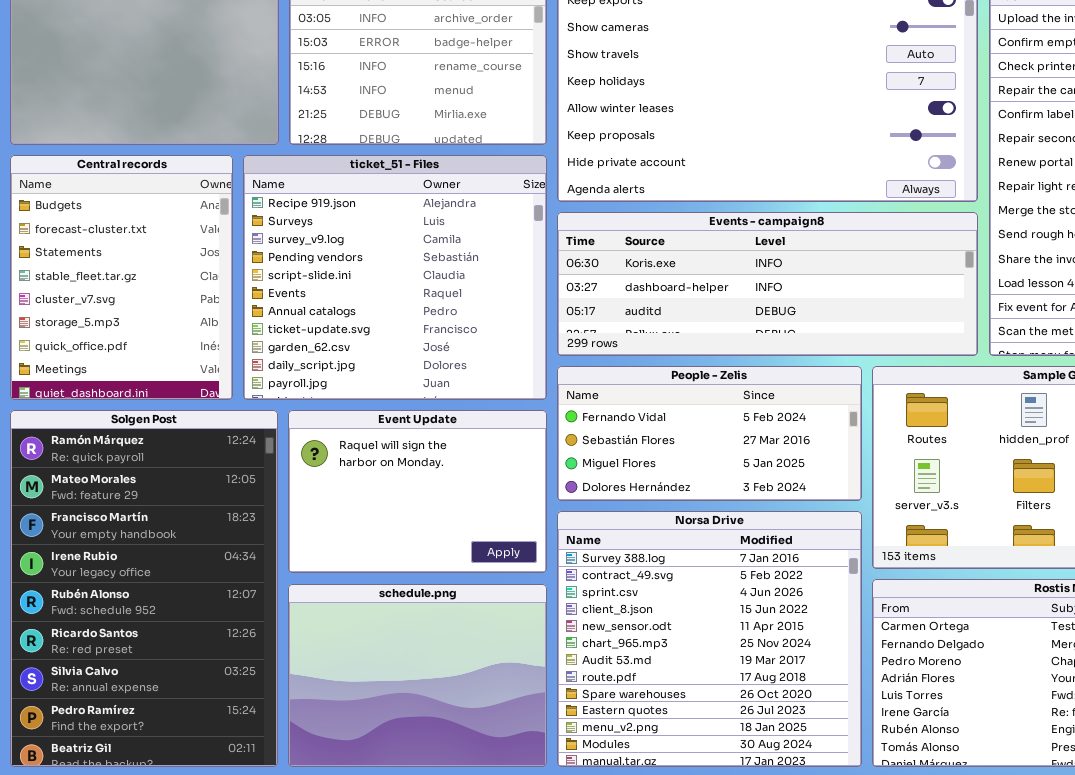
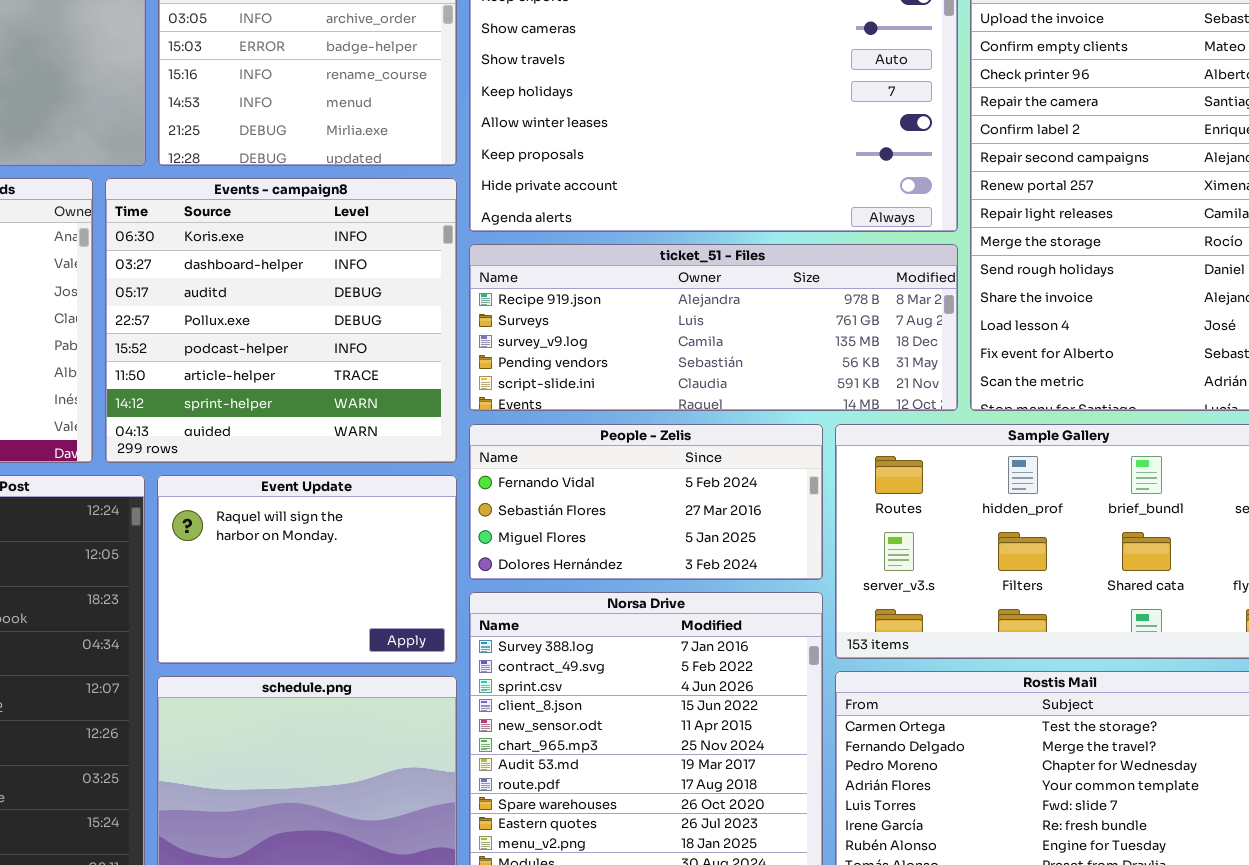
ticket_51 - Files: [243,155,547,400] -> [469,244,958,411], moved, resized
Events - campaign8: [557,212,978,356] -> [105,178,457,463], moved, resized

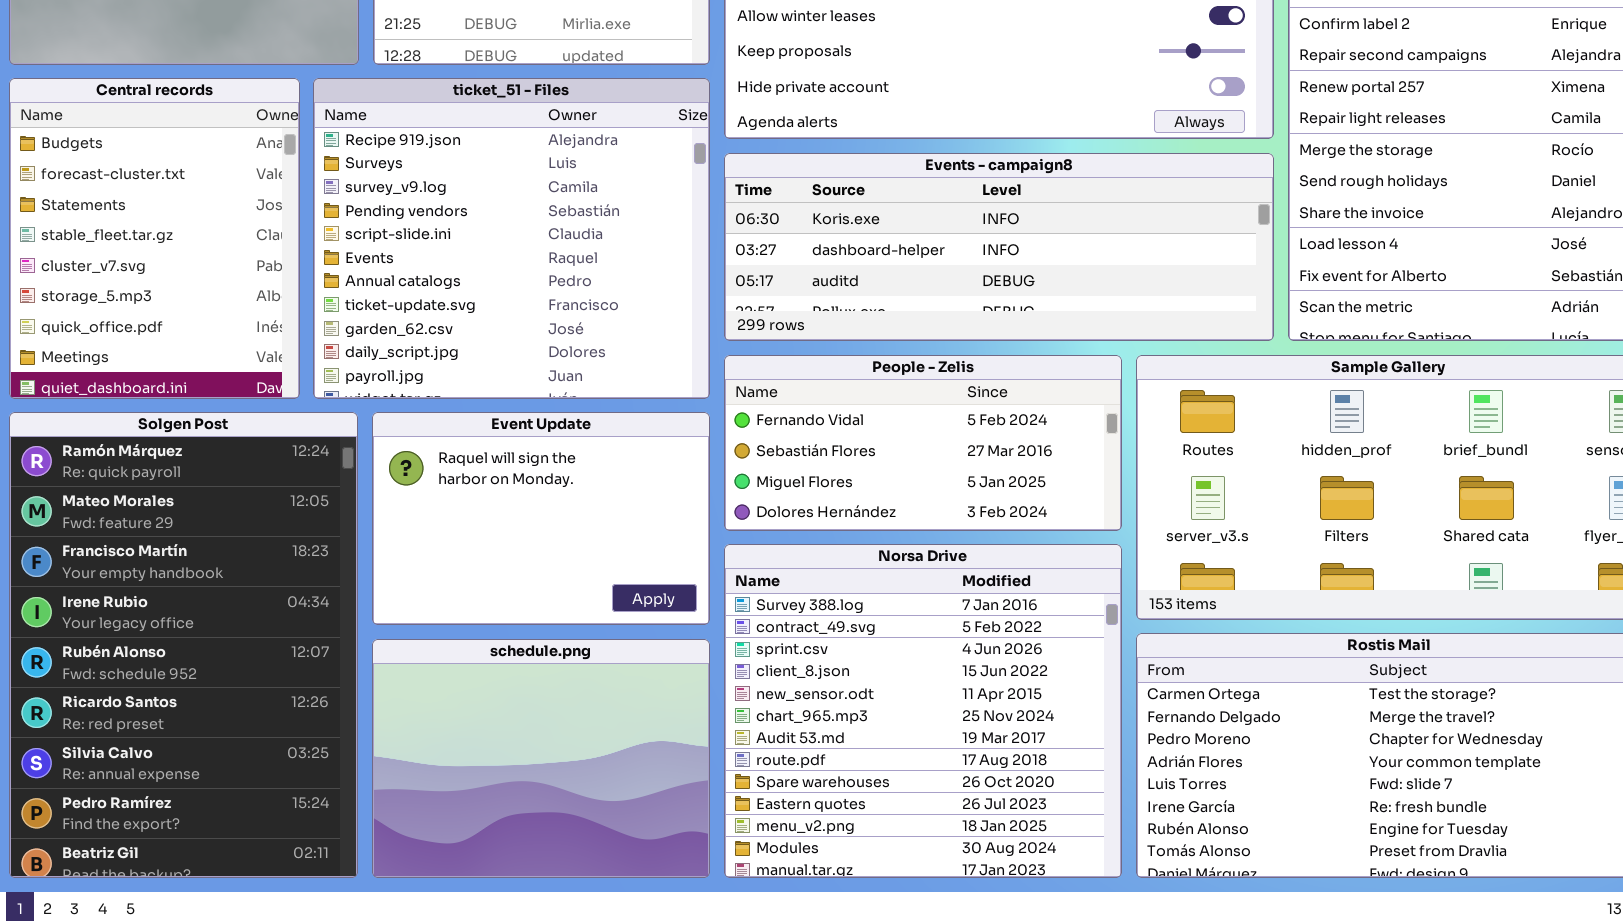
Events - campaign8: [105,178,457,463] -> [724,153,1274,341], moved, resized
ticket_51 - Files: [469,244,958,411] -> [313,78,710,399], moved, resized

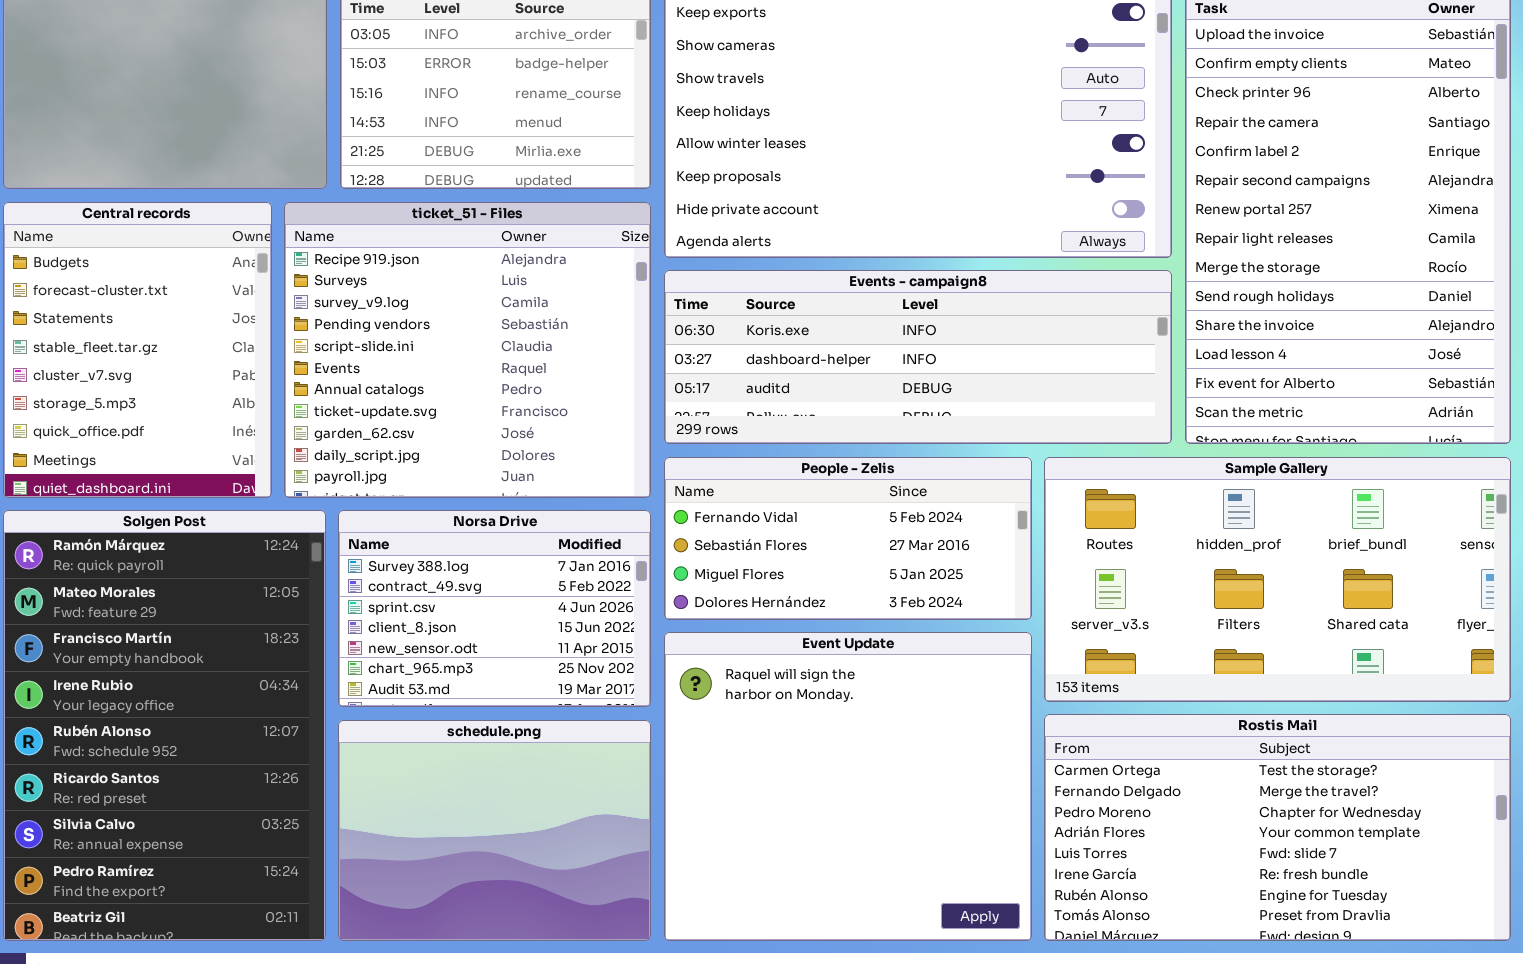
Event Update: [372,412,710,625] -> [664,632,1032,941], moved, resized
Norsa Drive: [724,544,1122,878] -> [338,510,651,707], moved, resized

